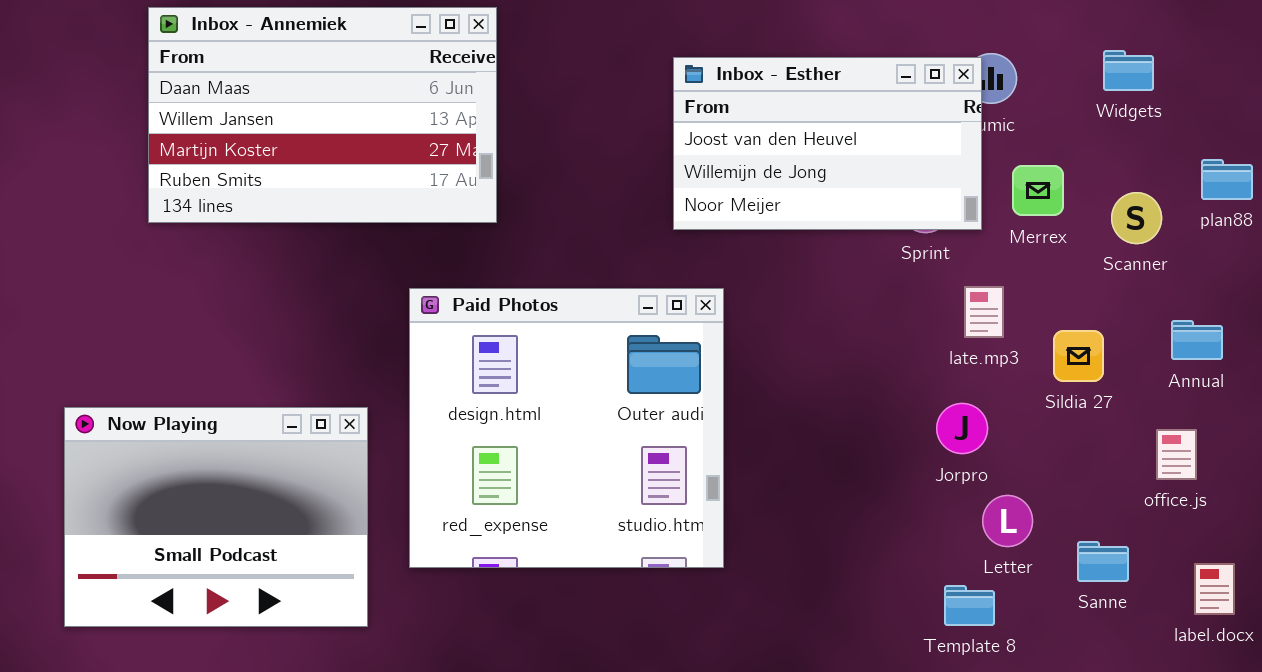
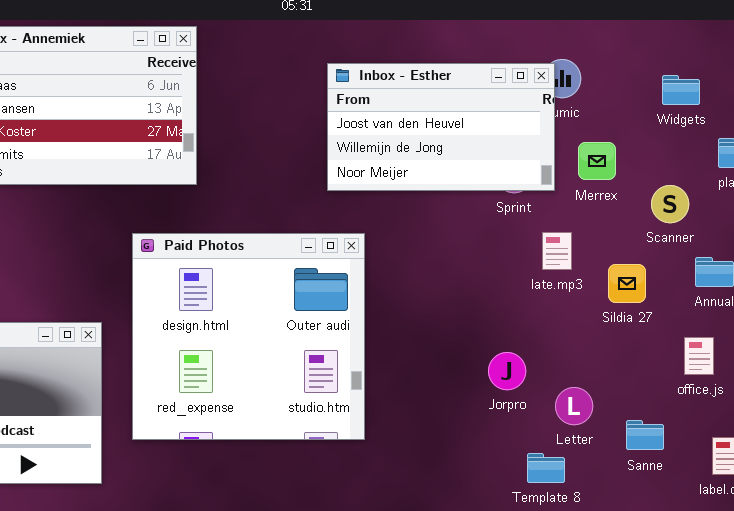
Widgets: [1103,50,1154,91] -> [662,75,700,105], moved
Scanner: [1111,192,1162,244] -> [651,185,689,223], moved
Jorpro: [936,403,988,454] -> [488,352,526,390], moved

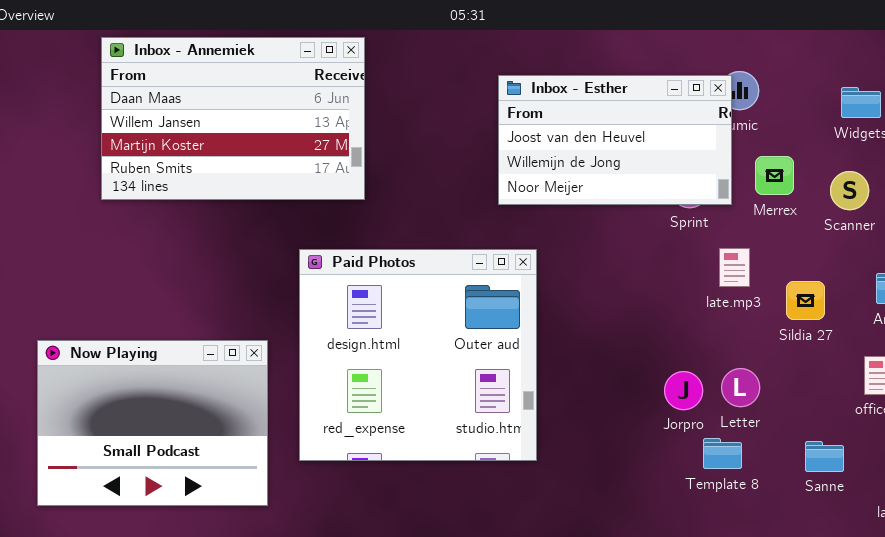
Scanner: [651,185,689,223] -> [830,171,869,210], moved
Letter: [555,387,593,425] -> [721,368,760,407], moved
Template 8: [527,453,565,483] -> [703,438,742,469], moved

